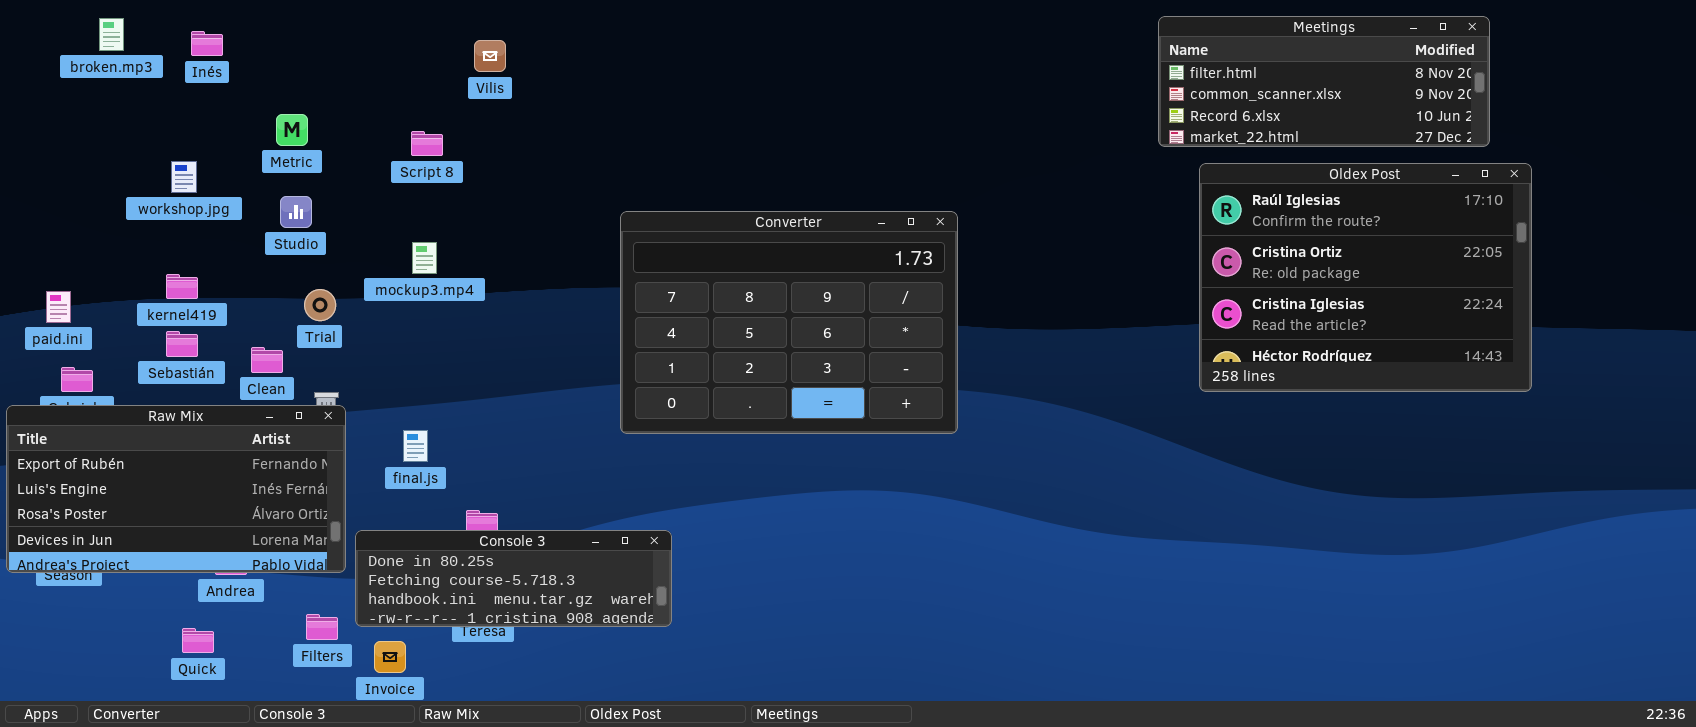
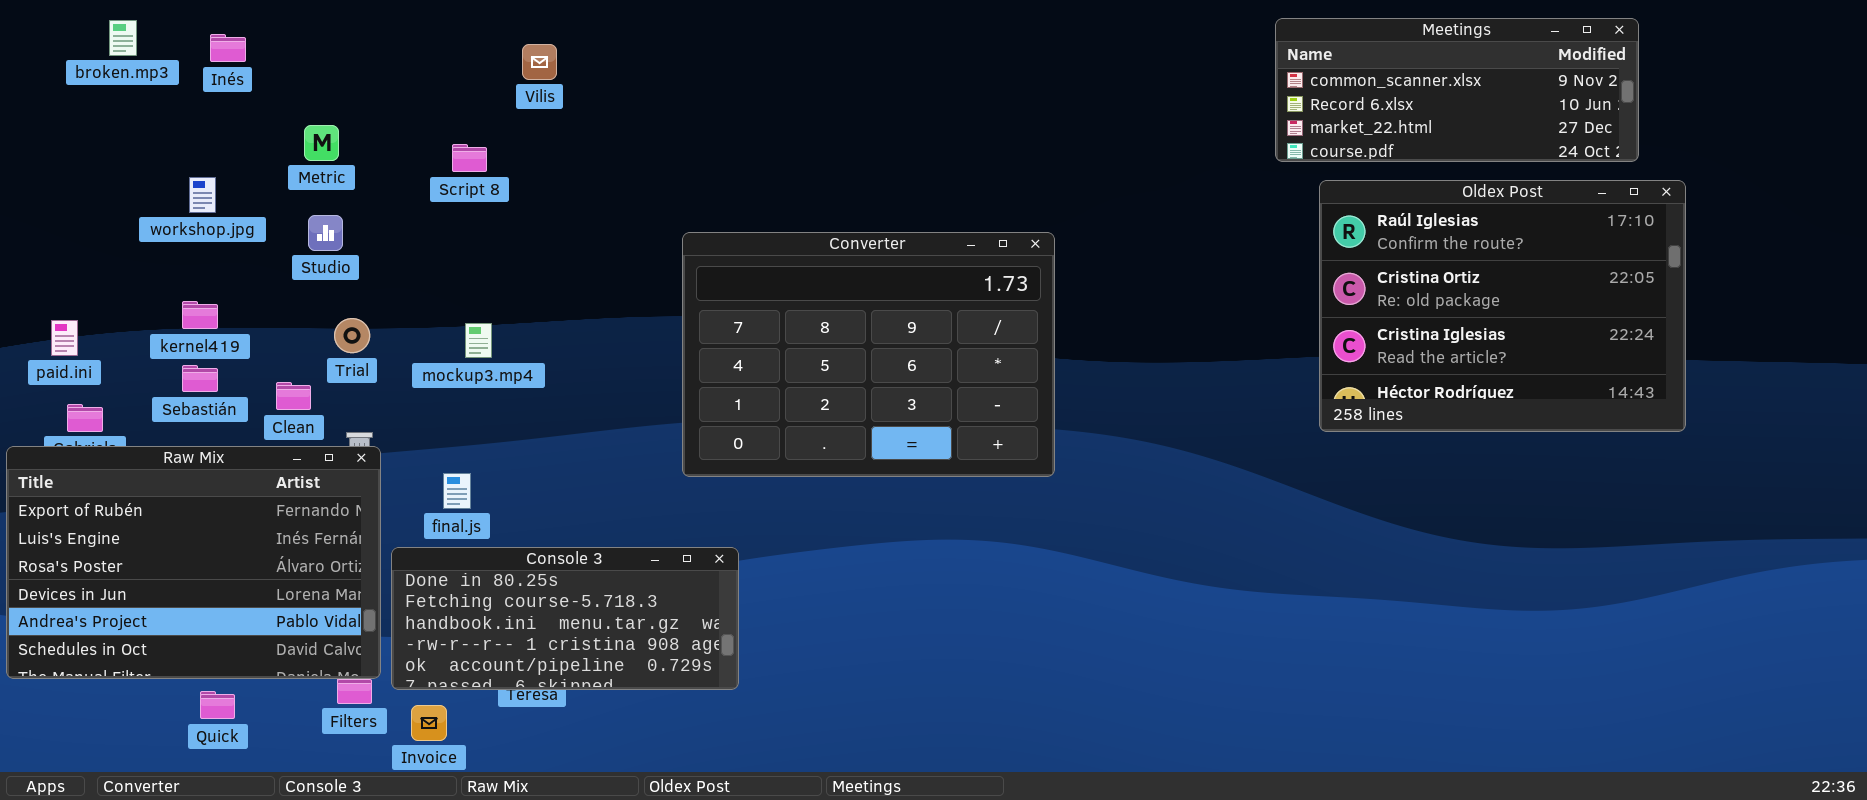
Meetings: [1158,16,1490,147] -> [1275,18,1639,162], scrolled down 1 row
mockup3.mp4: [412,242,437,274] -> [465,323,492,358], moved
Raw Mix: [6,405,346,573] -> [6,446,381,679], resized
Console 3: [355,530,672,627] -> [391,547,739,690], resized

